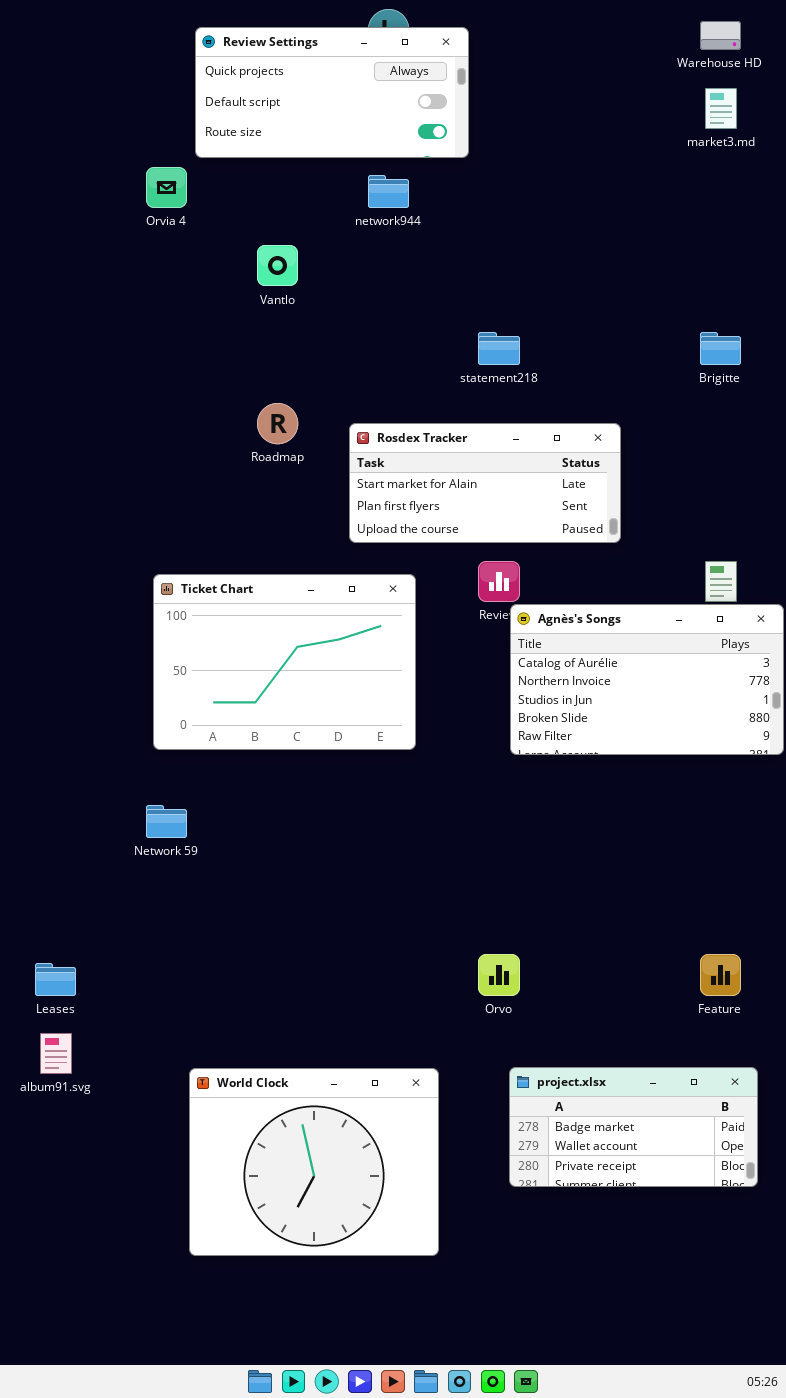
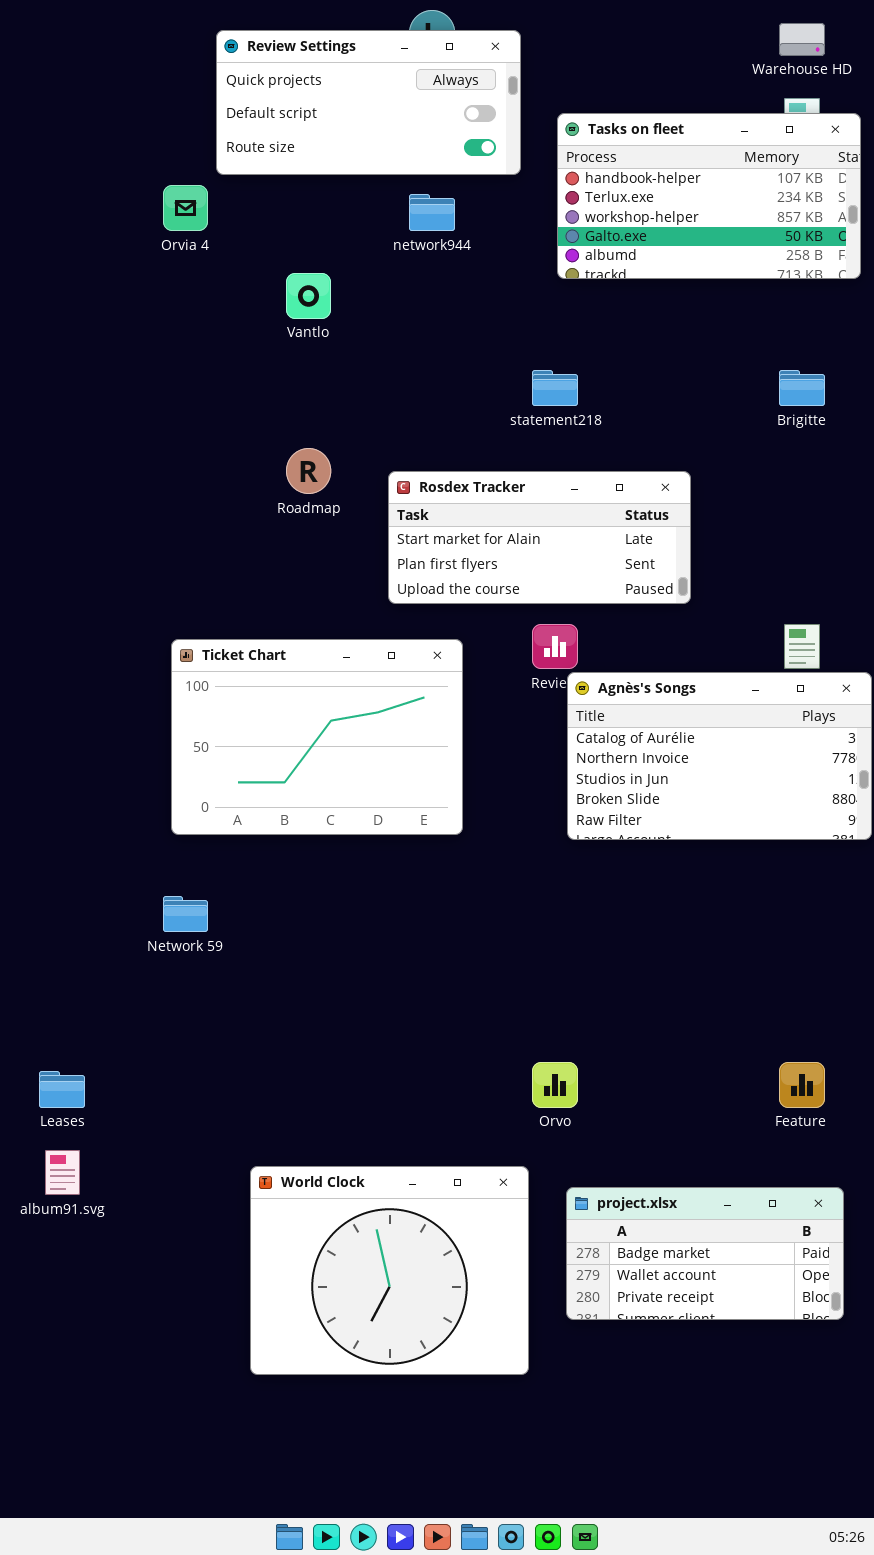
Tasks on fleet: none -> [557,113,861,279], opened
World Clock: [189,1068,439,1256] -> [250,1166,529,1375], moved

